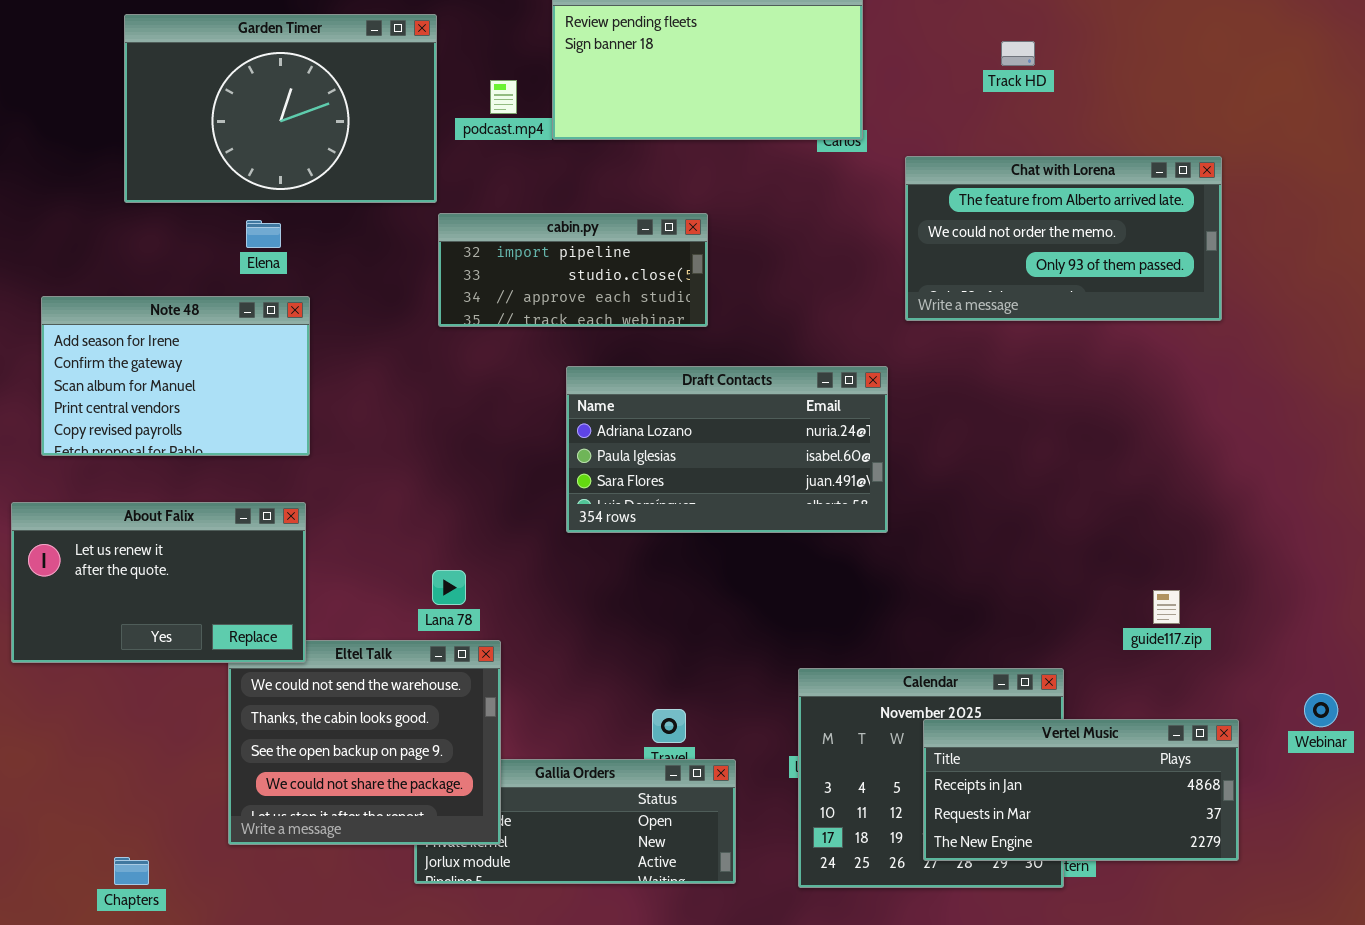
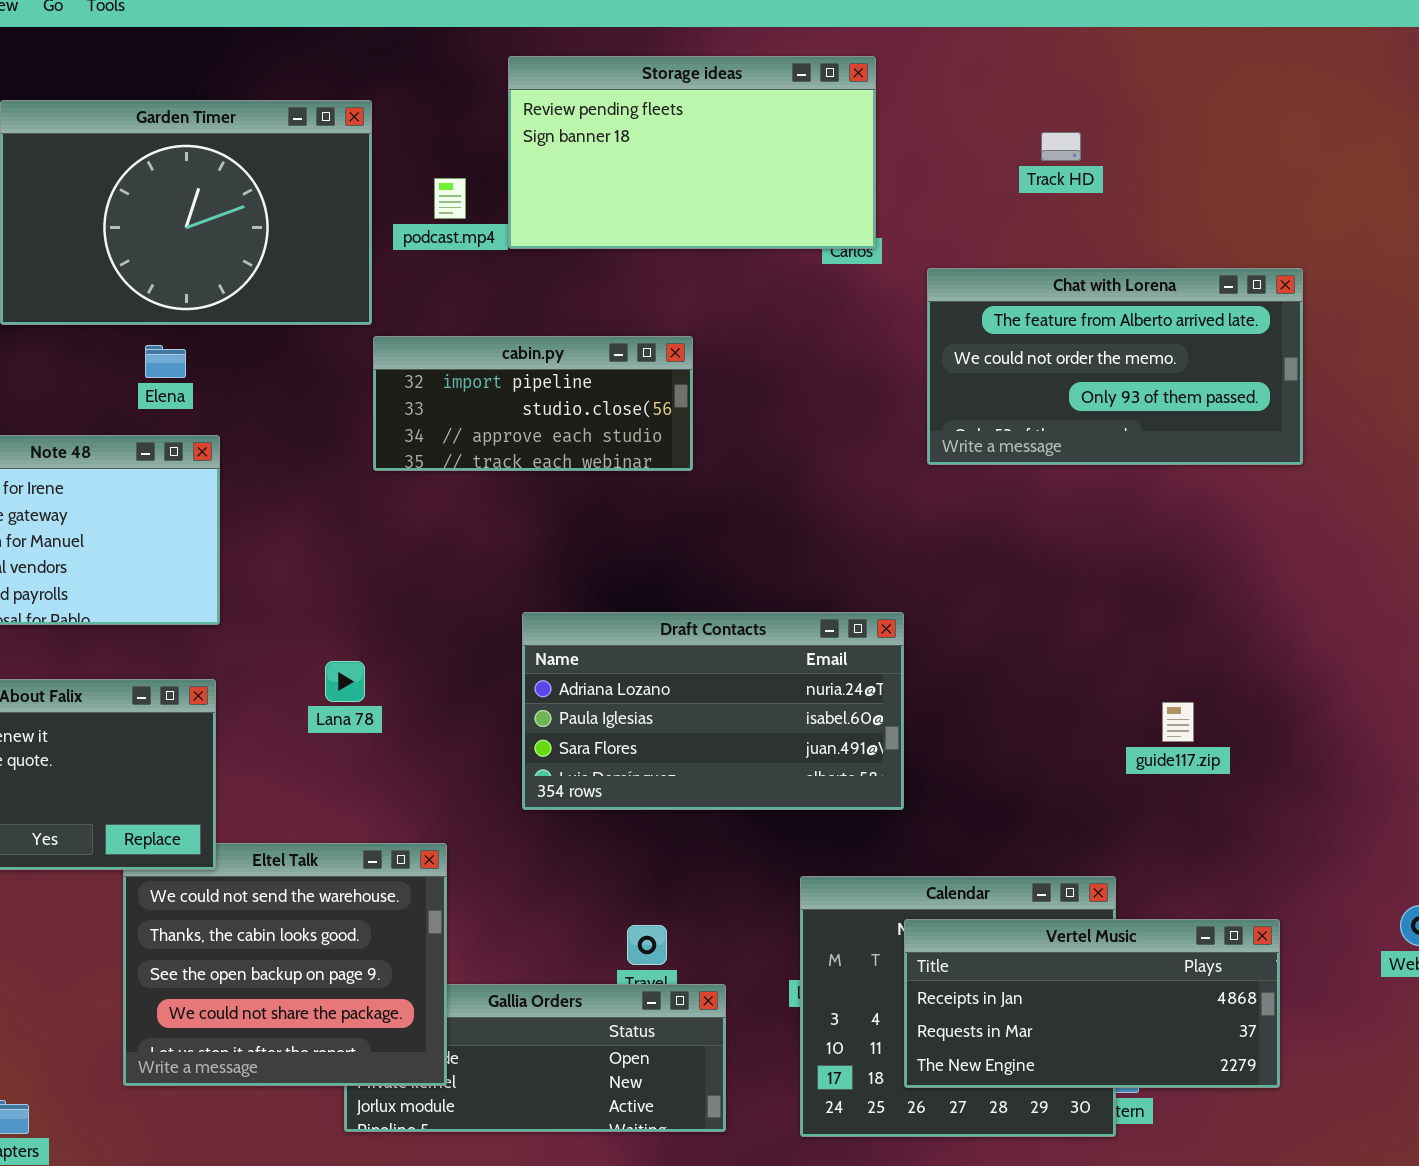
Draft Contacts: [566,366,888,533] -> [522,612,904,810], moved
Lana 78: [432,570,466,605] -> [325,661,365,702], moved
guide117.zip: [1153,590,1180,624] -> [1162,702,1194,742], moved
Vertel Music: [923,719,1239,861] -> [904,919,1280,1088], moved

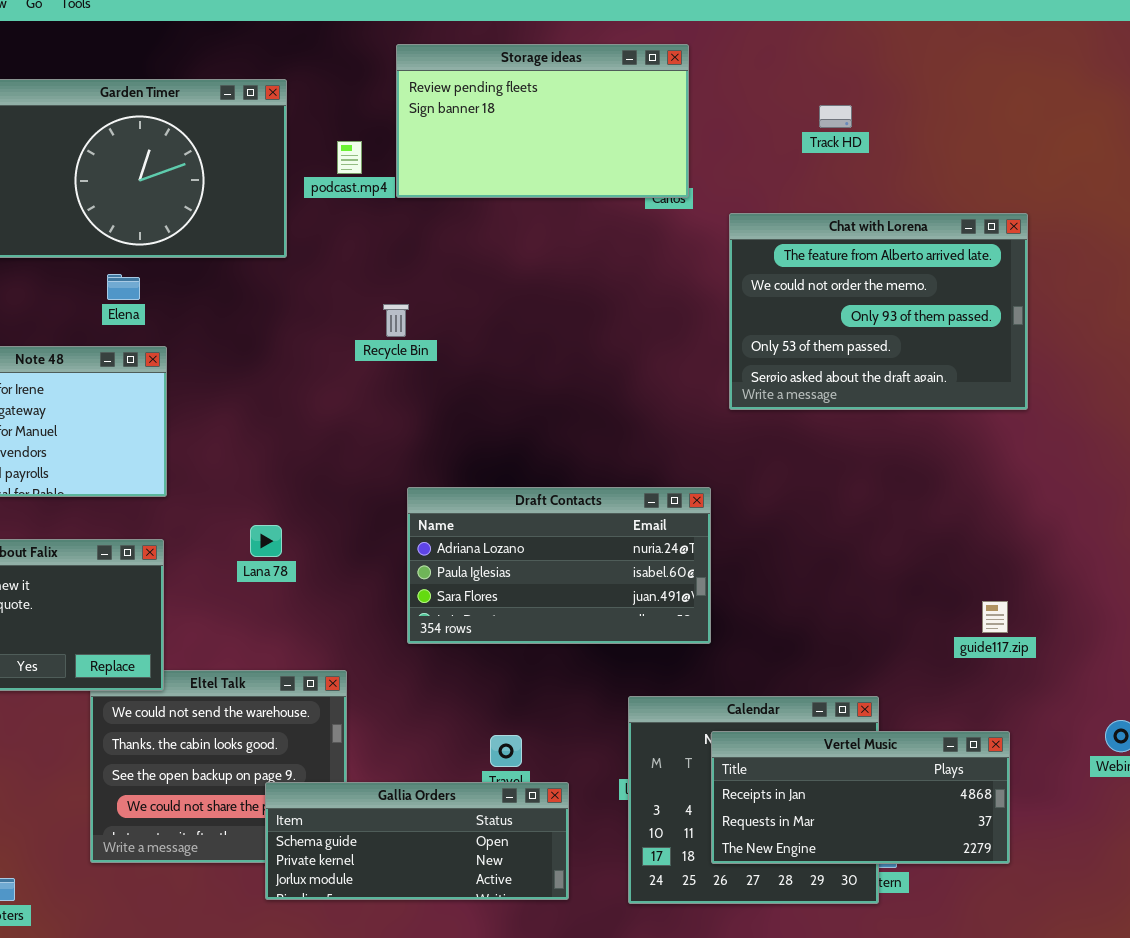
Chat with Lorena: [927,268,1303,465] -> [729,213,1028,410], resized
cabin.py: [373,336,693,471] -> none, closed
guide117.zip: [1162,702,1194,742] -> [982,601,1008,633], moved
Gallia Orders: [344,984,726,1132] -> [265,782,569,900], raised

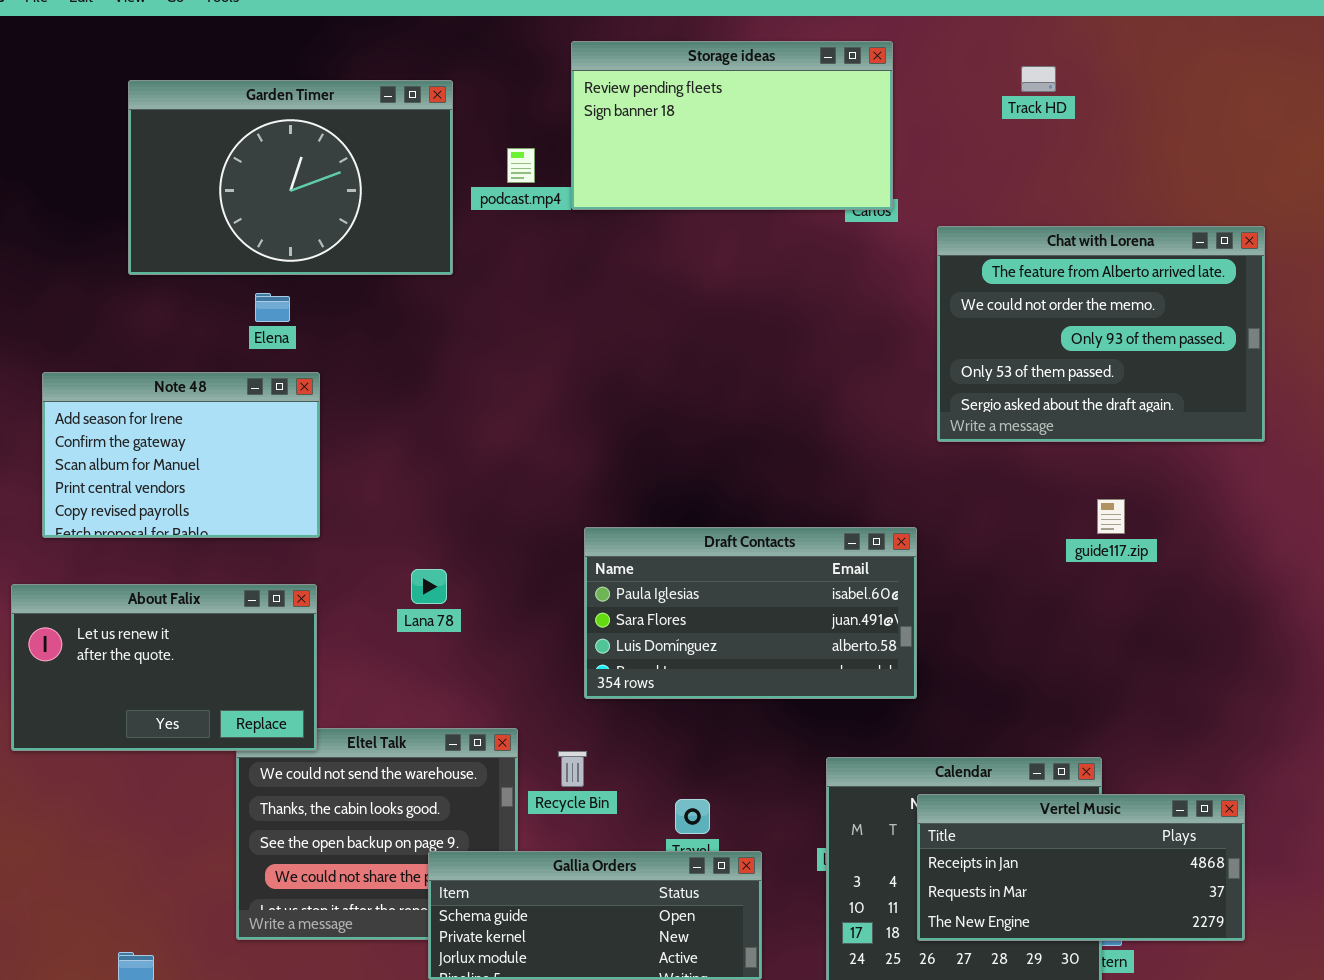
Track HD: [819,105,852,128] -> [1021,66,1056,92], moved
Recycle Bin: [383,304,409,337] -> [558,751,587,787], moved
Draft Contacts: [407,487,711,644] -> [584,527,917,699], scrolled down 1 row
guide117.zip: [982,601,1008,633] -> [1097,499,1125,534], moved

